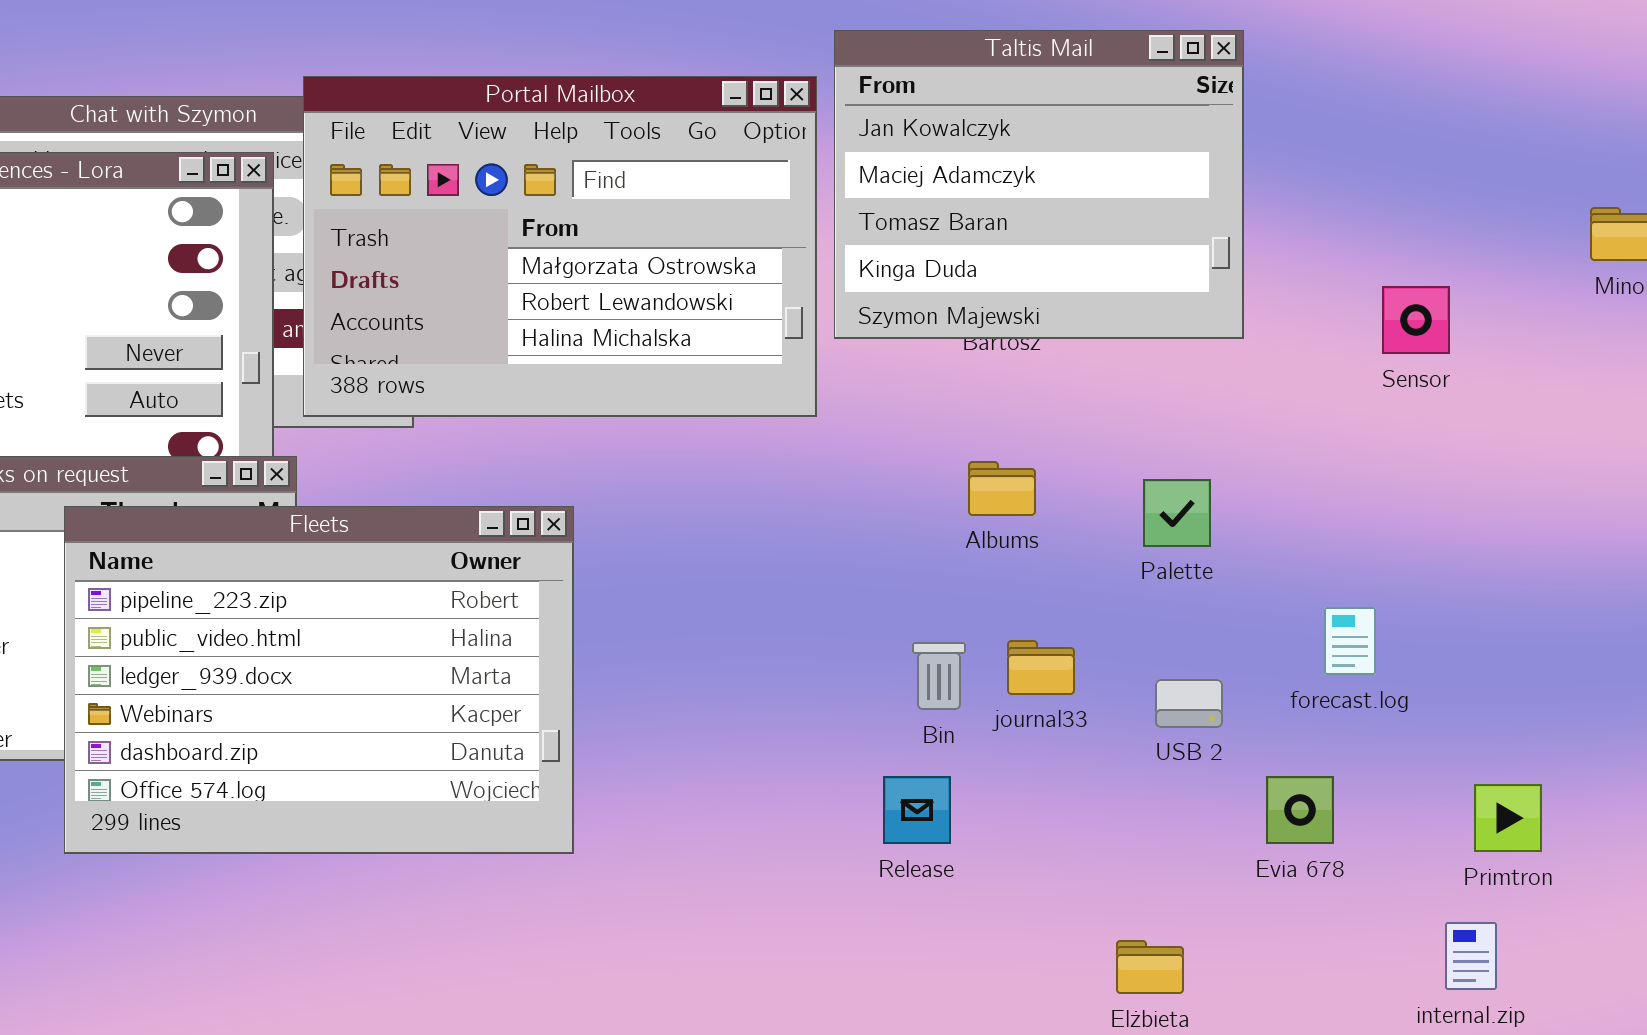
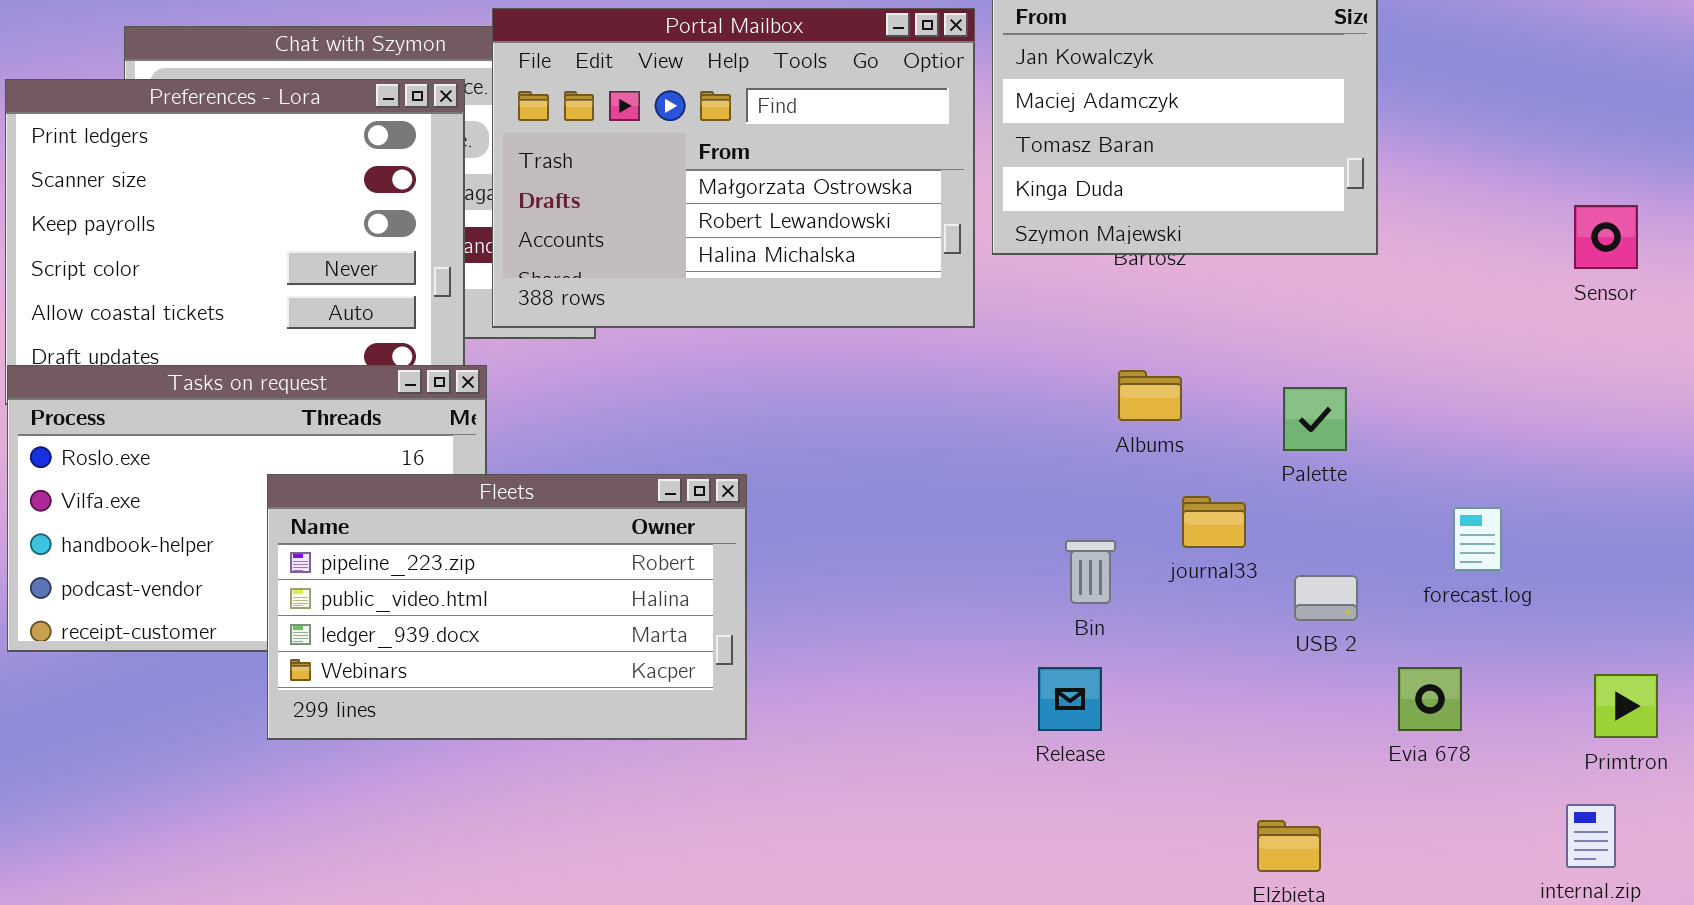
Sensor: [1382,286,1450,354] -> [1574,205,1638,269], moved
Fleets: [64,506,574,854] -> [267,474,747,740], resized
journal33: [1007,640,1075,695] -> [1182,496,1246,548], moved

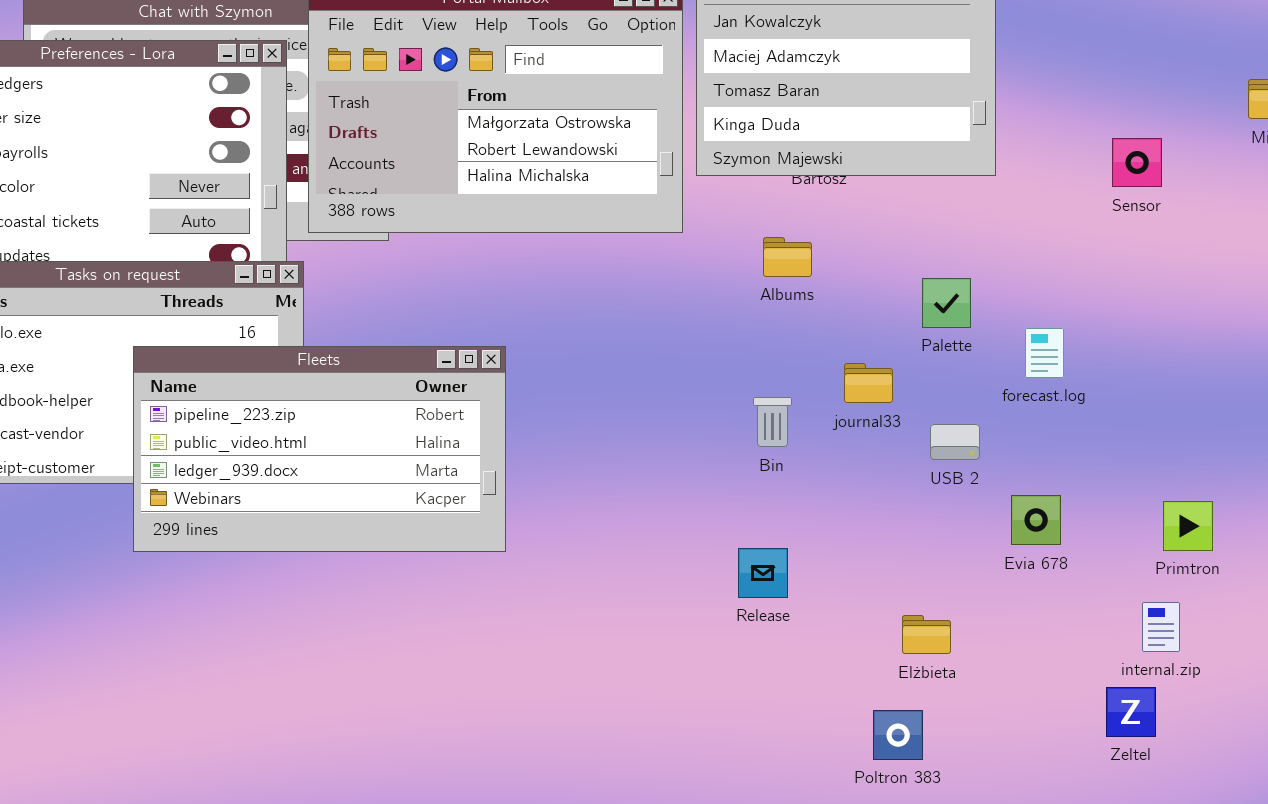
Sensor: [1574,205,1638,269] -> [1112,138,1162,187], moved
Albums: [1118,370,1182,421] -> [763,237,812,277], moved
forecast.log: [1453,507,1502,571] -> [1025,328,1064,378], moved
Release: [1038,667,1102,731] -> [738,548,788,598], moved

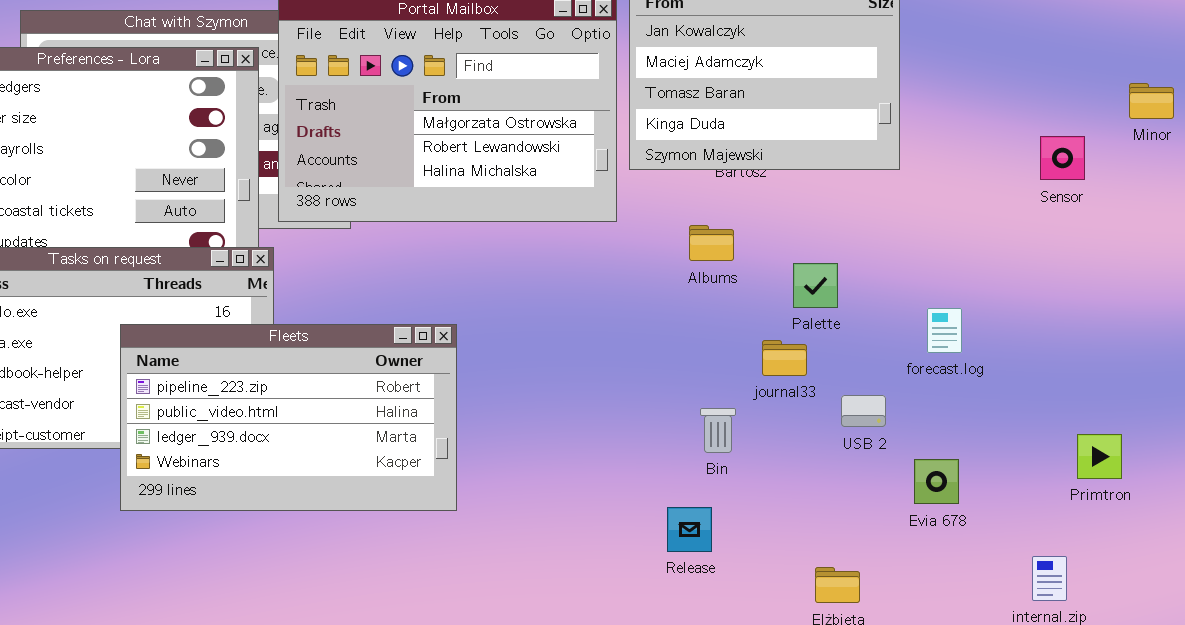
Sensor: [1112,138,1162,187] -> [1040,136,1085,180], moved
Palette: [922,278,971,328] -> [793,263,838,308], moved
Bin: [753,397,792,447] -> [700,408,736,453], moved
Primtron: [1163,501,1213,551] -> [1077,434,1122,479], moved

